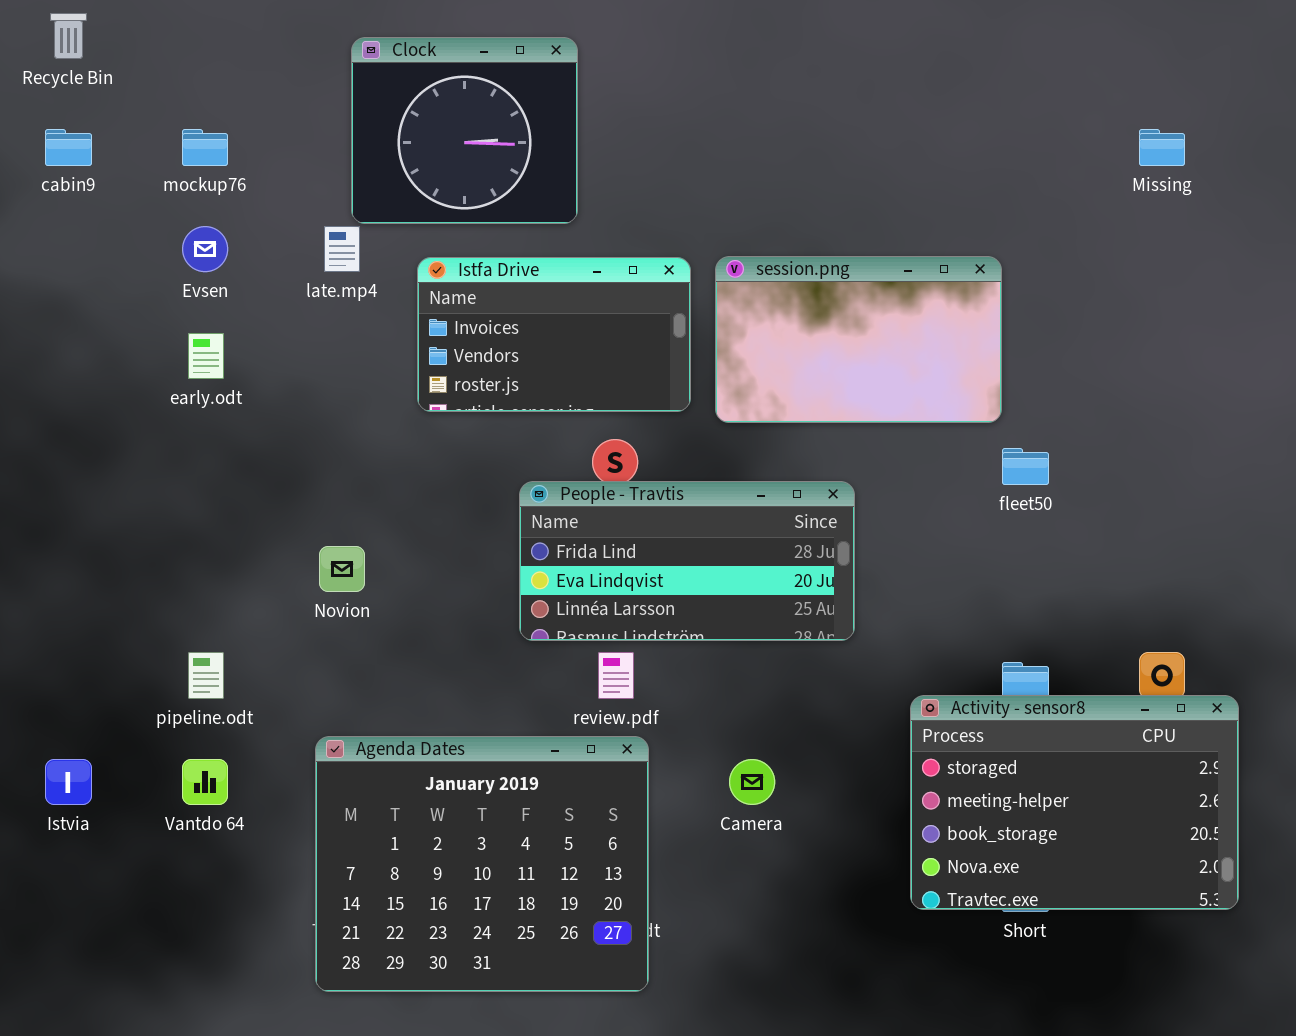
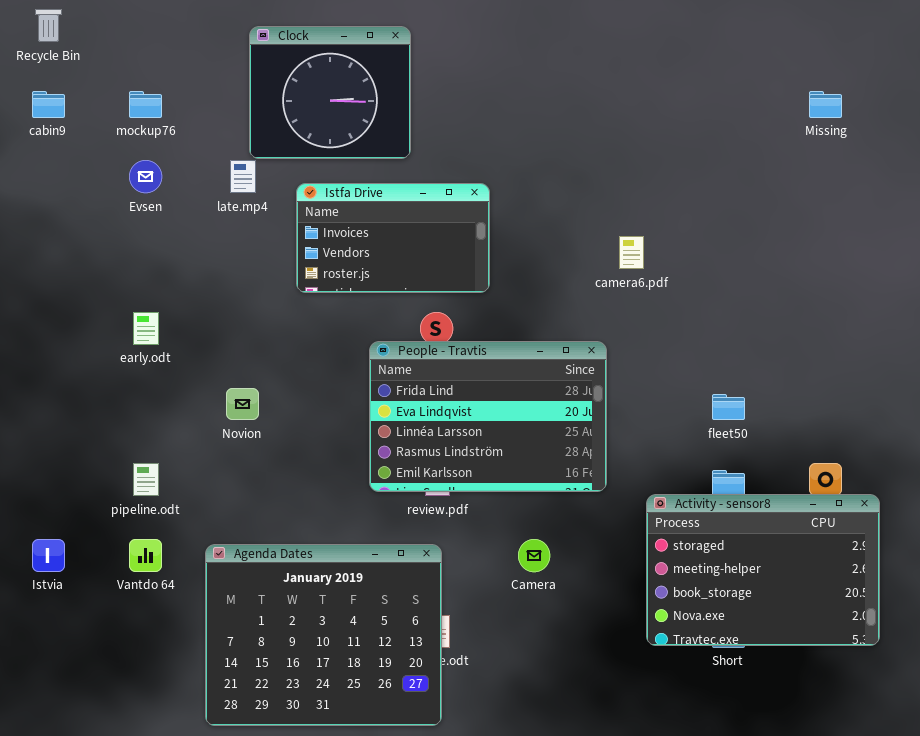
session.png: [715,256,1002,423] -> none, closed
early.odt: [188,333,224,379] -> [133,312,159,345], moved
fleet50: [1002,448,1049,485] -> [712,394,745,420], moved
People - Travtis: [519,481,855,641] -> [369,341,607,492], resized
Agenda Dates: [315,736,649,992] -> [205,544,442,726], moved

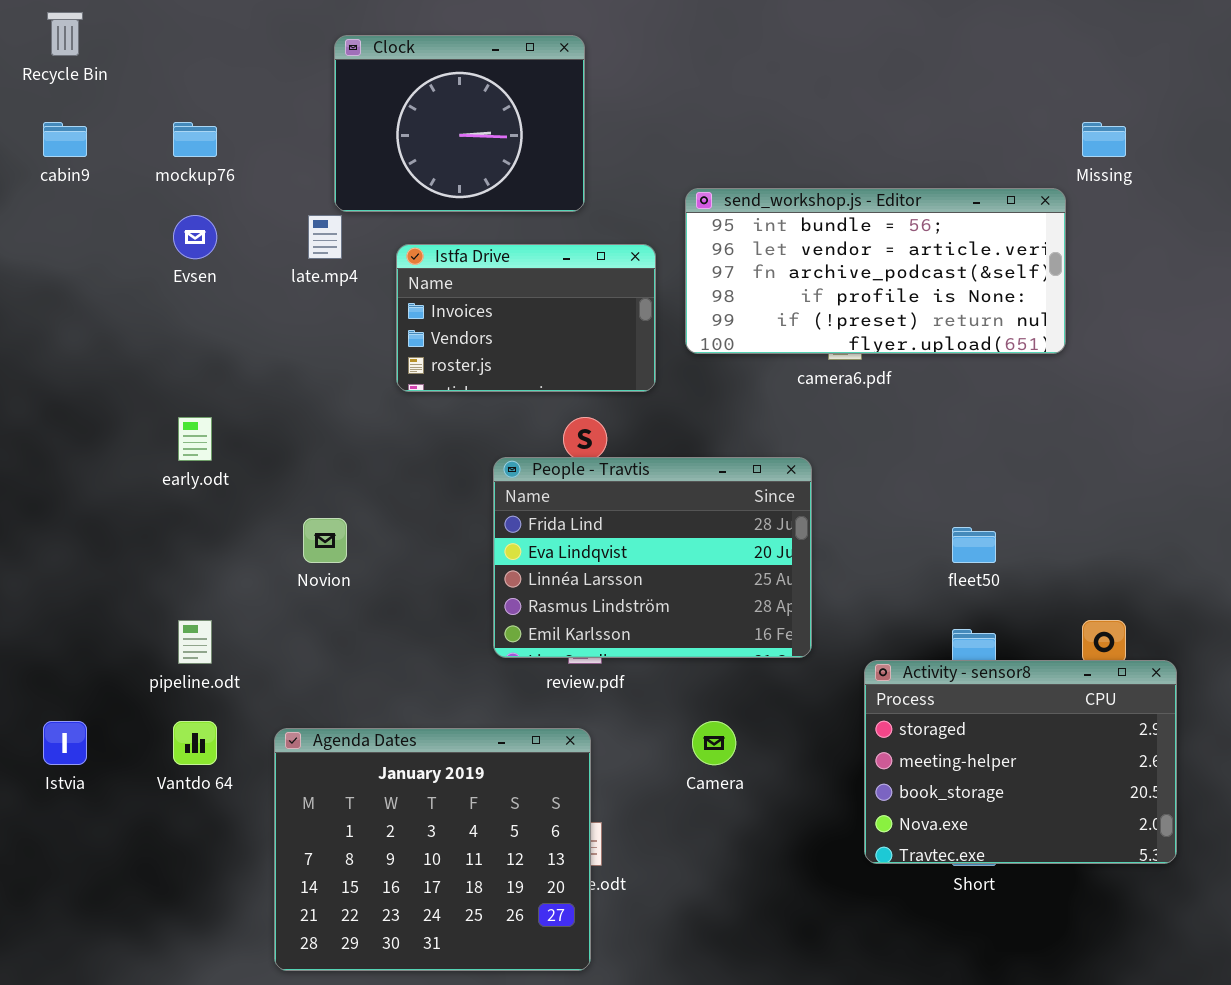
Clock: [249,26,411,159] -> [334,35,585,212], resized
send_workshop.js - Editor: none -> [685,188,1066,354], opened

